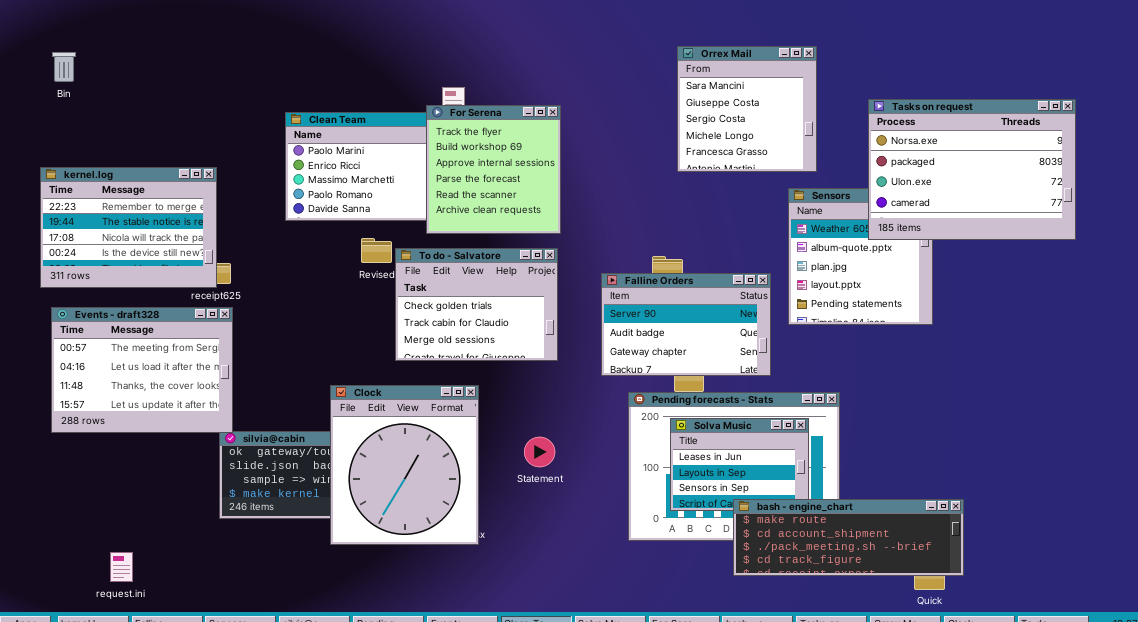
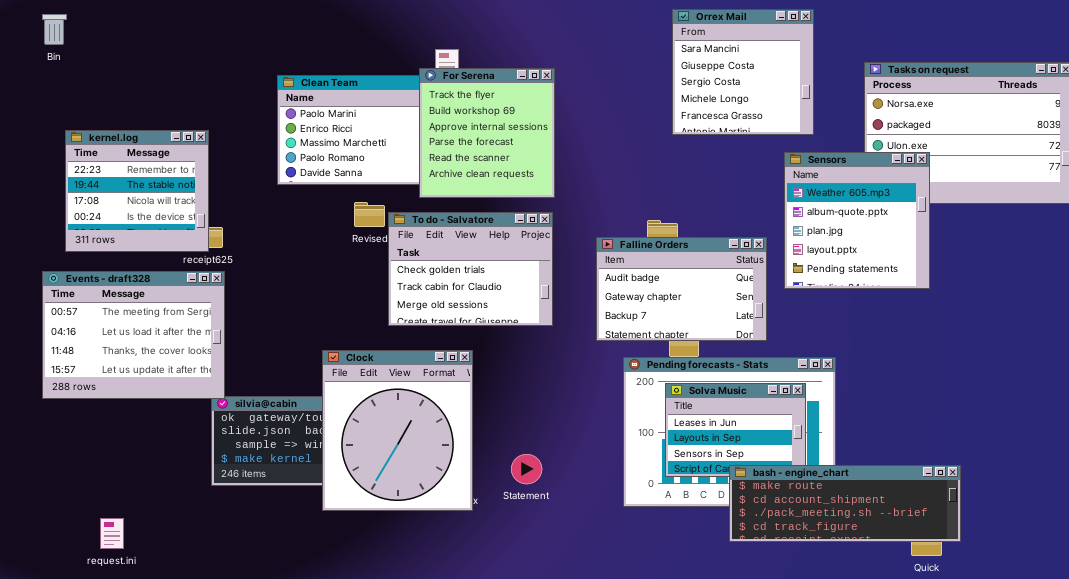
kernel.log: [40,167,217,288] -> [65,130,209,252], resized
Sensors: [788,188,933,325] -> [784,152,930,289], raised
Falline Orders: [601,273,771,376] -> [596,237,767,341], scrolled down 1 row
Statement: [524,437,555,467] -> [511,454,542,484], moved

